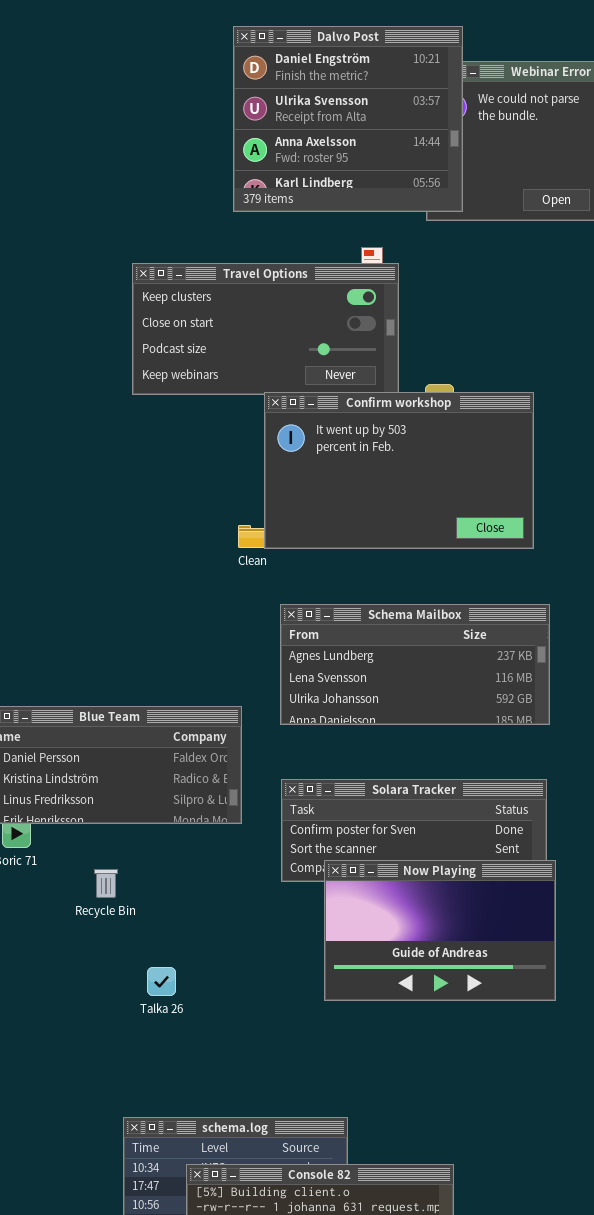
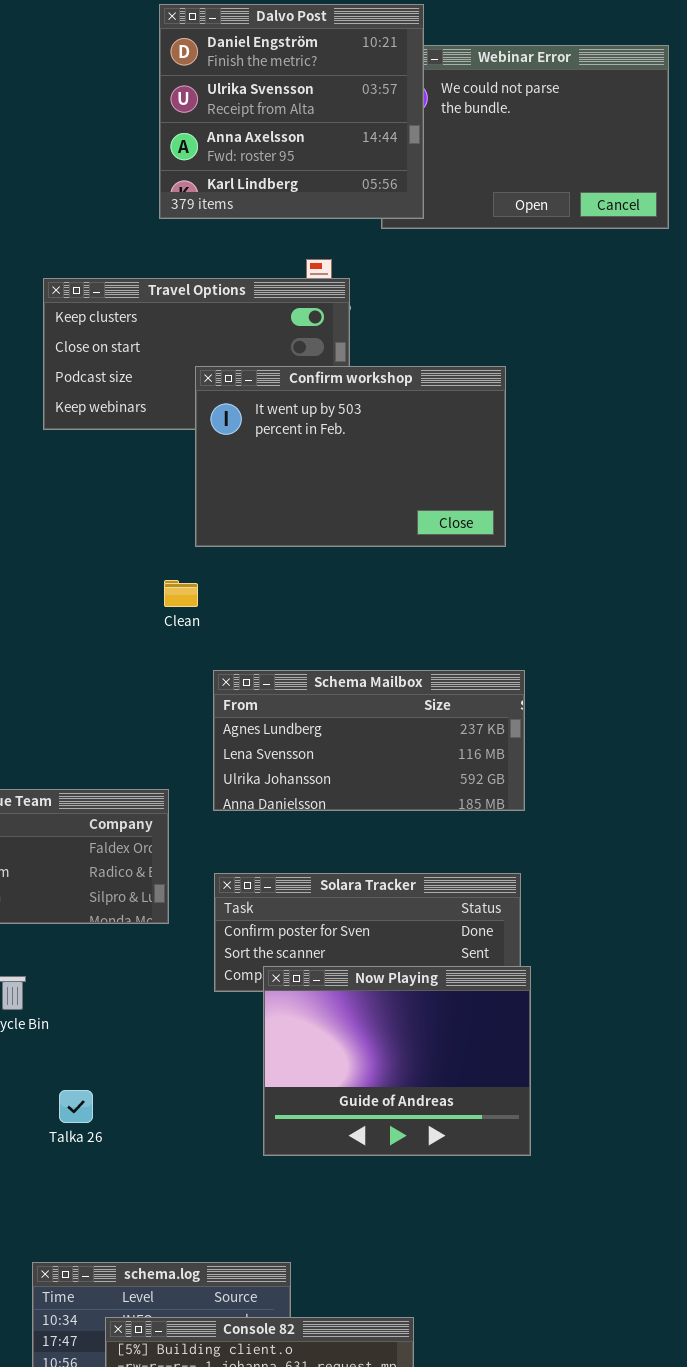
Confirm workshop: [264,392,534,549] -> [195,366,506,547], moved
Now Playing: [324,860,556,1001] -> [263,966,531,1156], resized

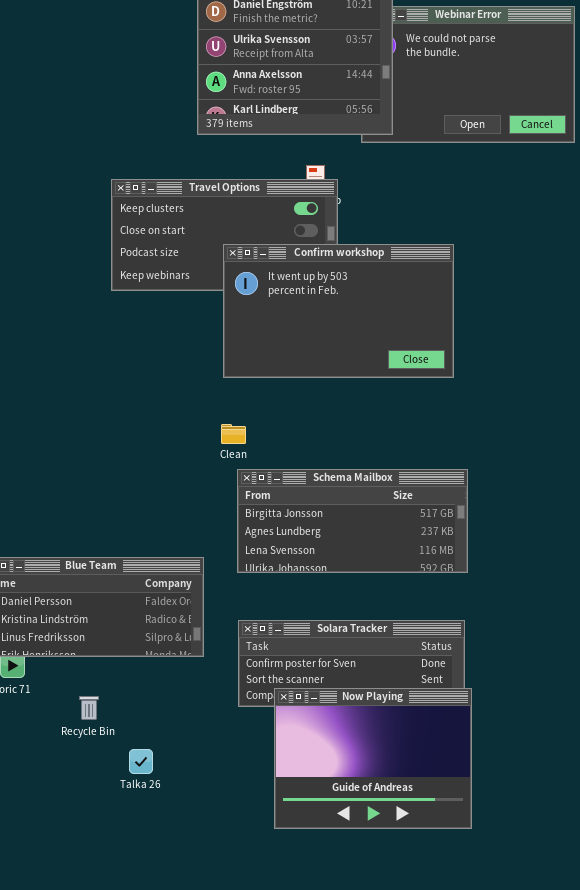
Clean: [164,580,198,607] -> [221,424,246,444], moved
Schema Mailbox: [213,670,525,811] -> [237,469,468,573], scrolled up 1 row
Talka 26: [59,1090,93,1123] -> [129,749,153,774], moved

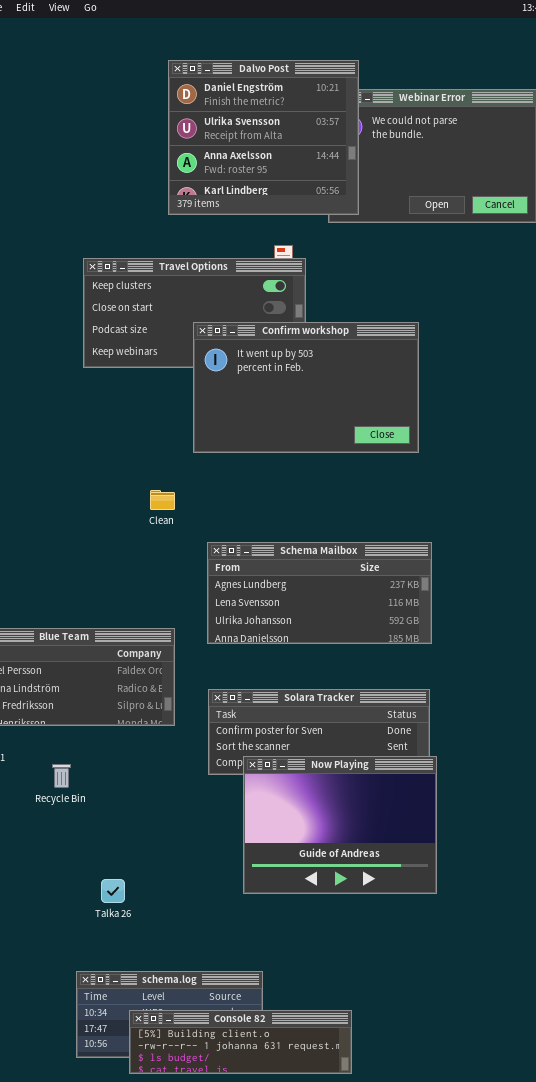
Clean: [221,424,246,444] -> [150,490,175,510], moved
Schema Mailbox: [237,469,468,573] -> [207,542,432,644], scrolled down 1 row
Talka 26: [129,749,153,774] -> [101,879,125,903], moved

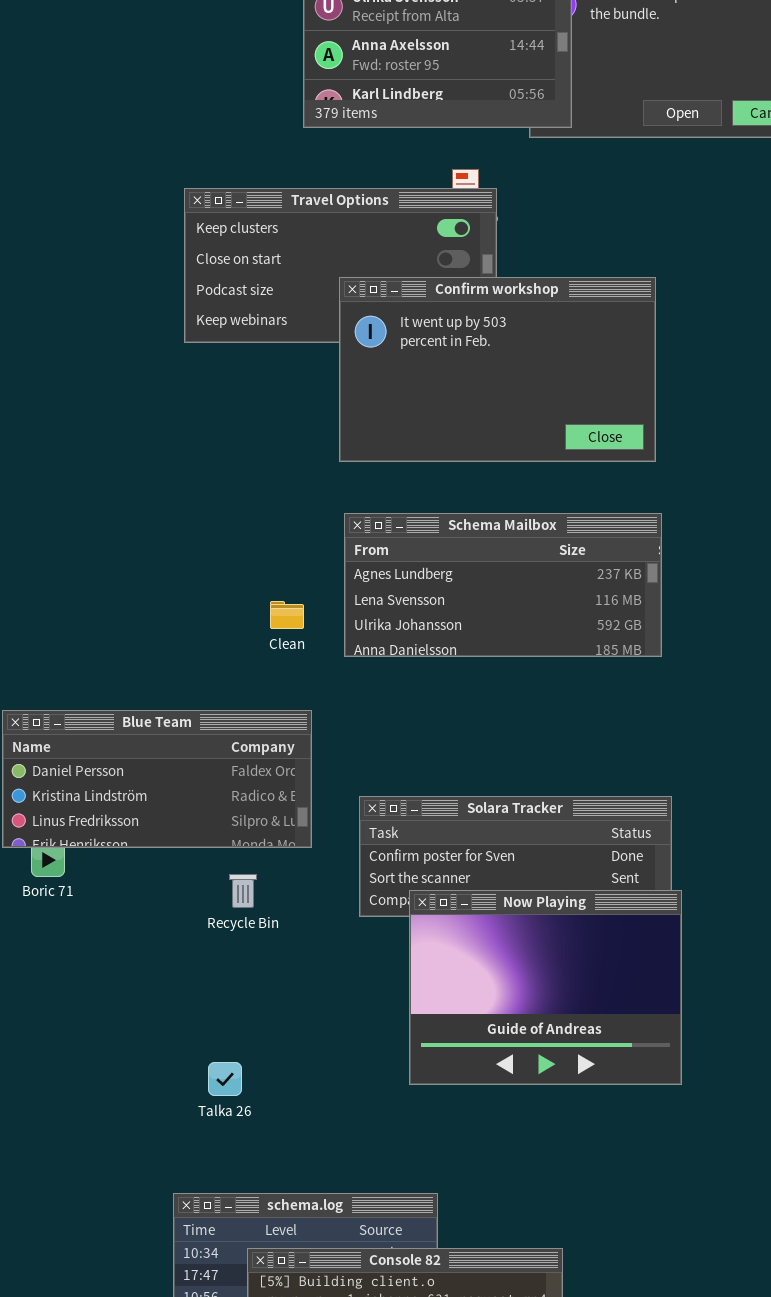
Clean: [150,490,175,510] -> [270,601,304,629], moved
Schema Mailbox: [207,542,432,644] -> [344,513,662,657], moved
Recycle Bin: [52,764,71,788] -> [229,874,257,908], moved

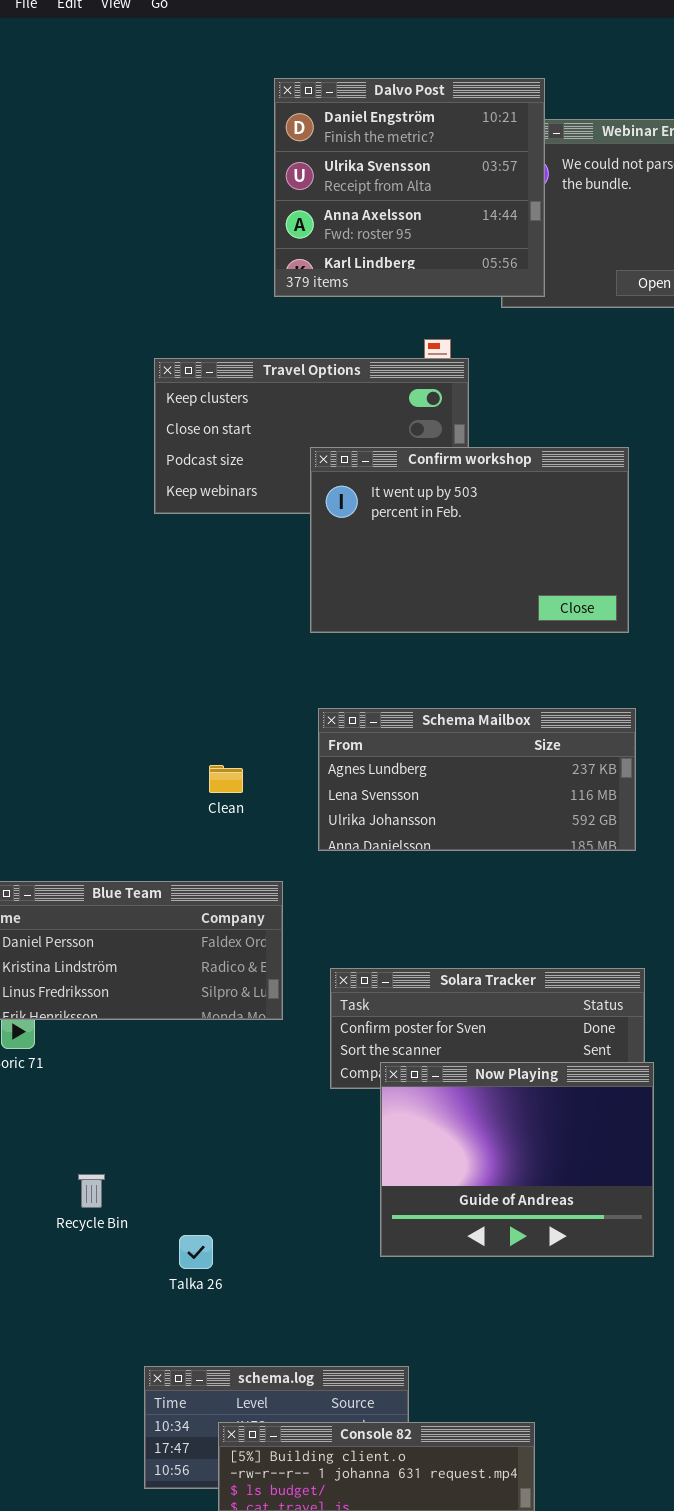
Schema Mailbox: [344,513,662,657] -> [318,708,636,851], moved
Clean: [270,601,304,629] -> [209,765,243,793], moved
Recycle Bin: [229,874,257,908] -> [78,1174,105,1208], moved

